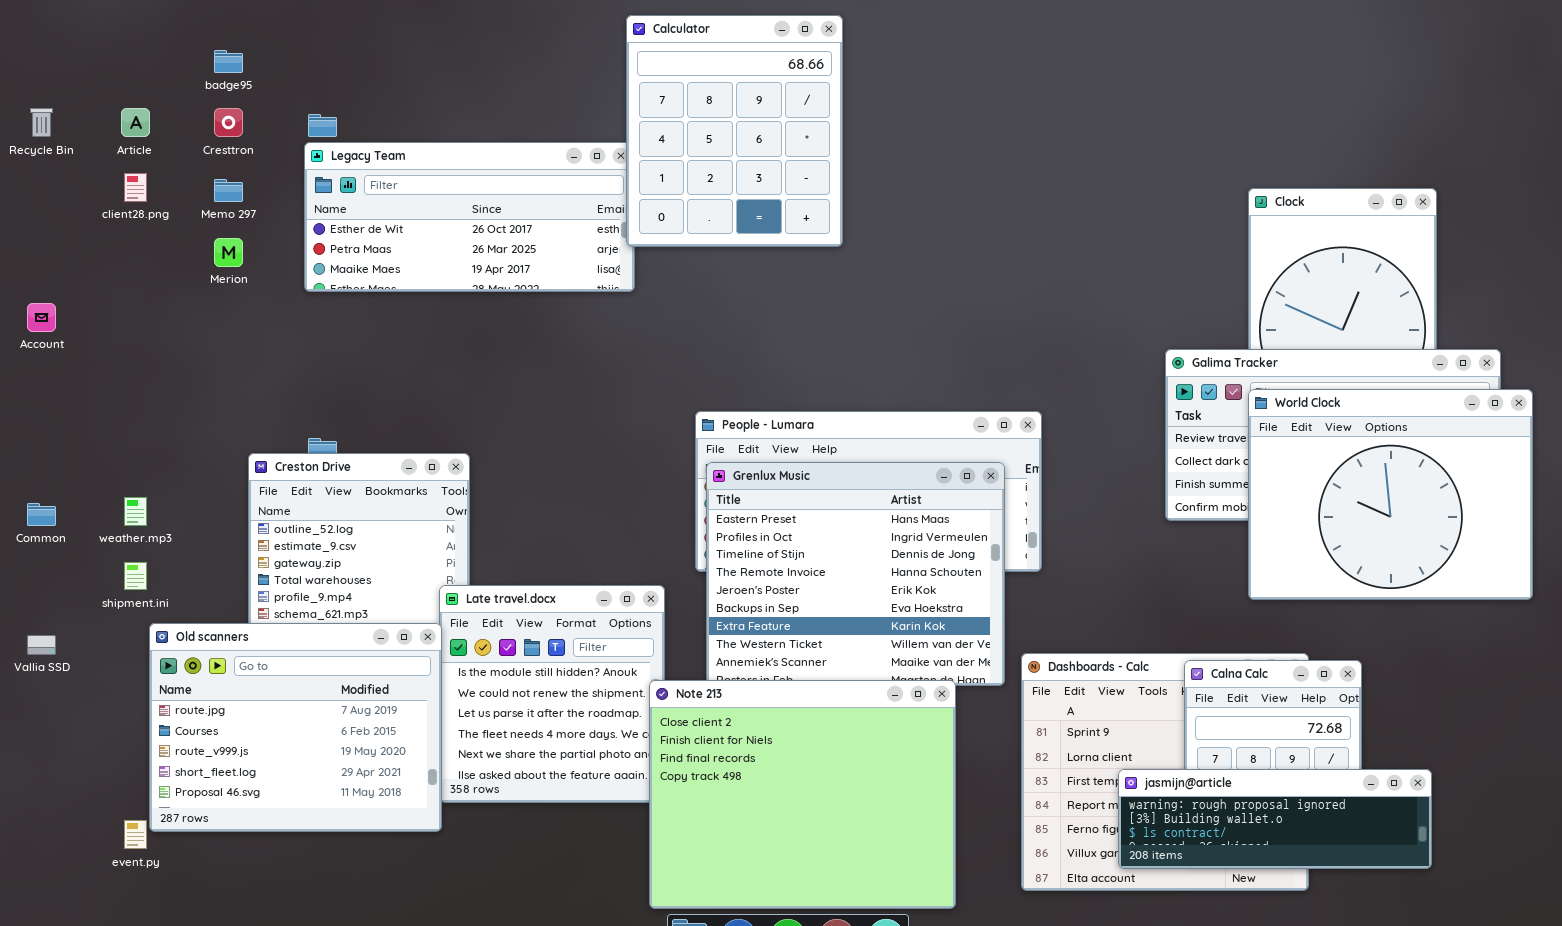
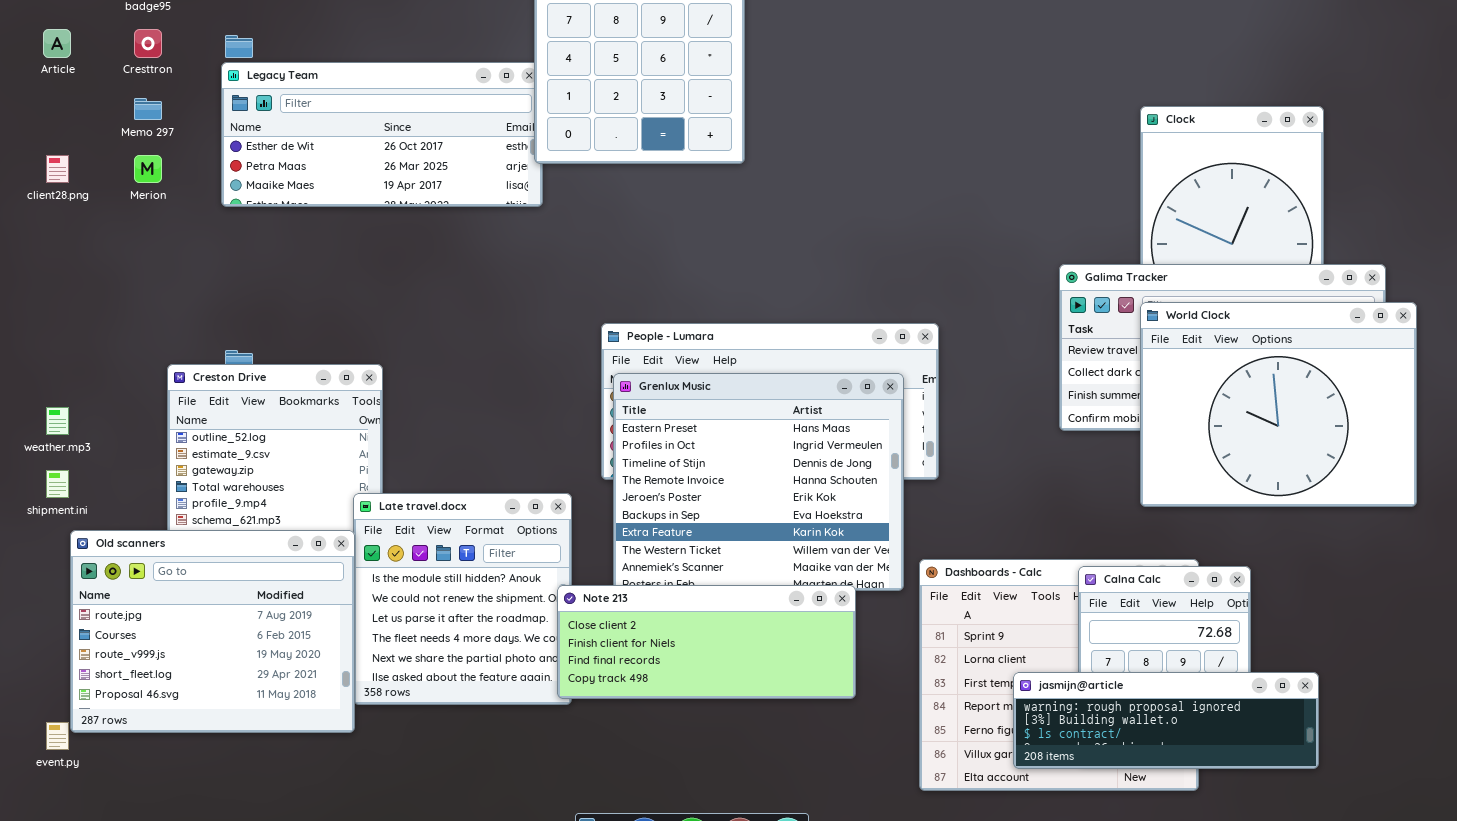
client28.png: [124,173,147,202] -> [46,155,69,183], moved
Note 213: [649,680,956,909] -> [557,585,856,699], resized

